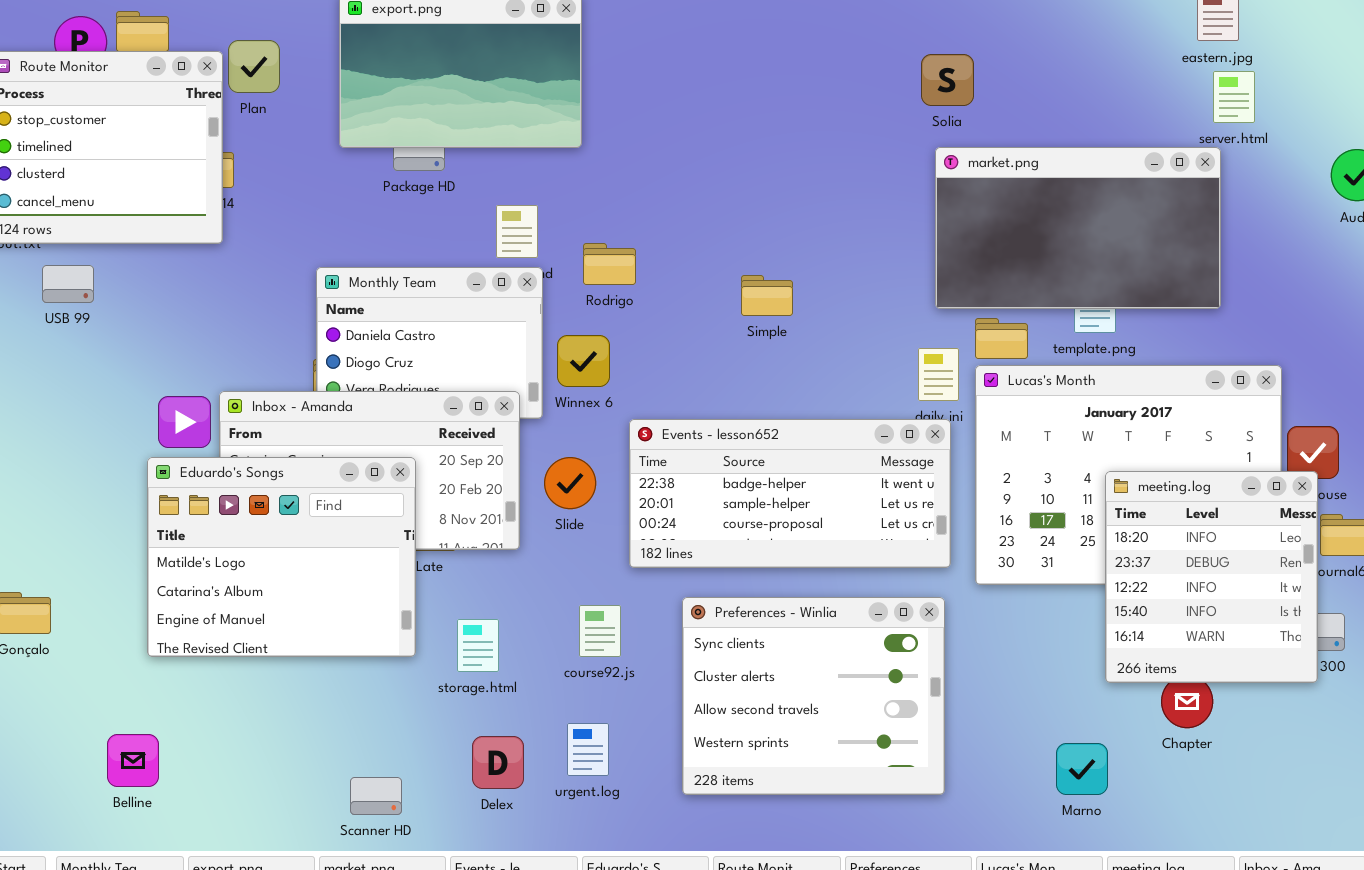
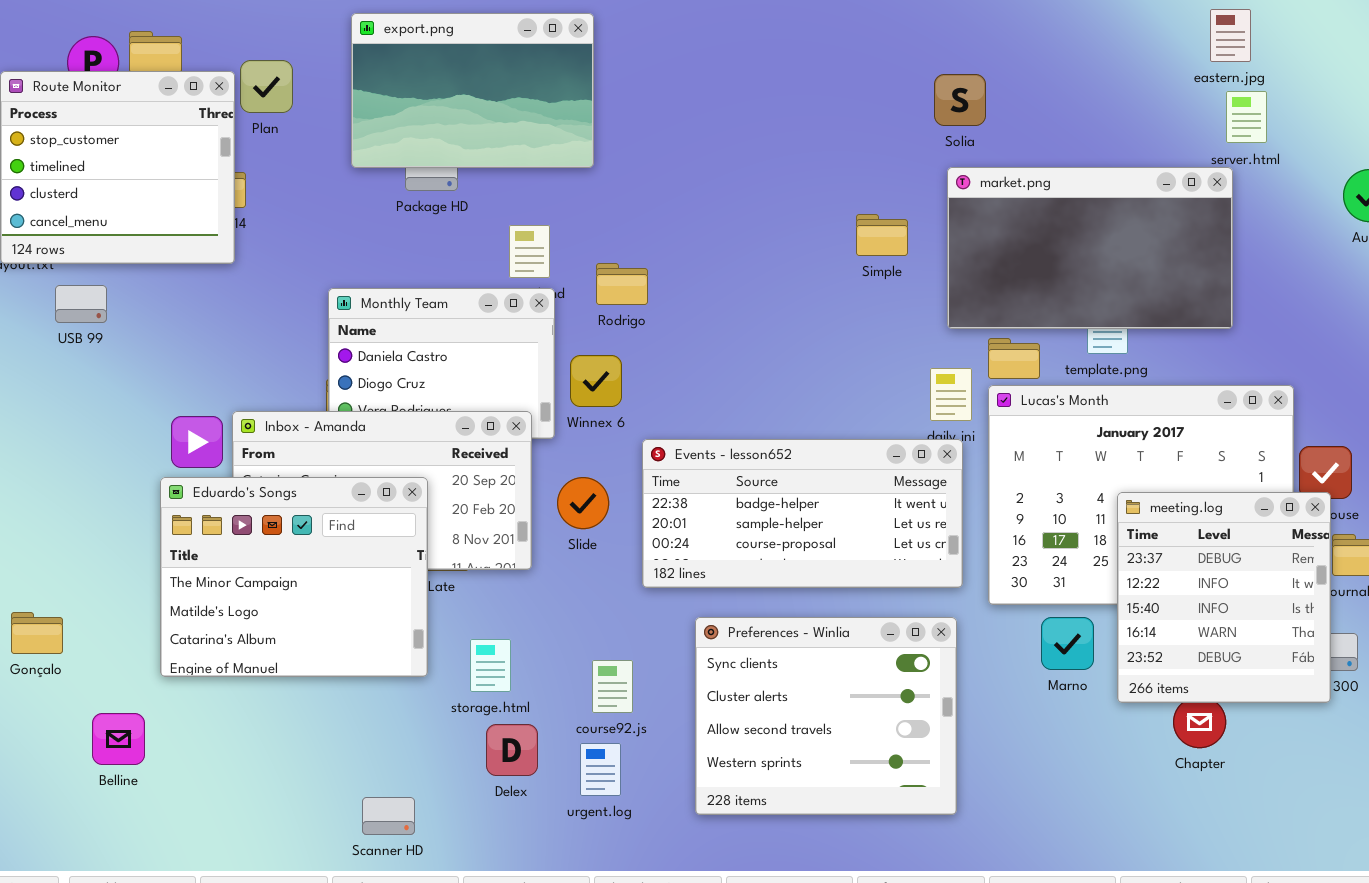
Simple: [741,275,793,316] -> [856,214,908,256], moved
Eduardo's Songs: [147,457,416,657] -> [160,477,428,677], scrolled up 1 row
meeting.log: [1105,471,1318,683] -> [1117,492,1331,703], scrolled down 1 row
course92.js: [579,605,621,657] -> [592,660,633,713], moved
Belline: [107,734,159,787] -> [92,713,145,765], moved
Delex: [472,736,524,789] -> [486,724,538,776], moved
Marno: [1056,743,1108,795] -> [1041,617,1094,670], moved

